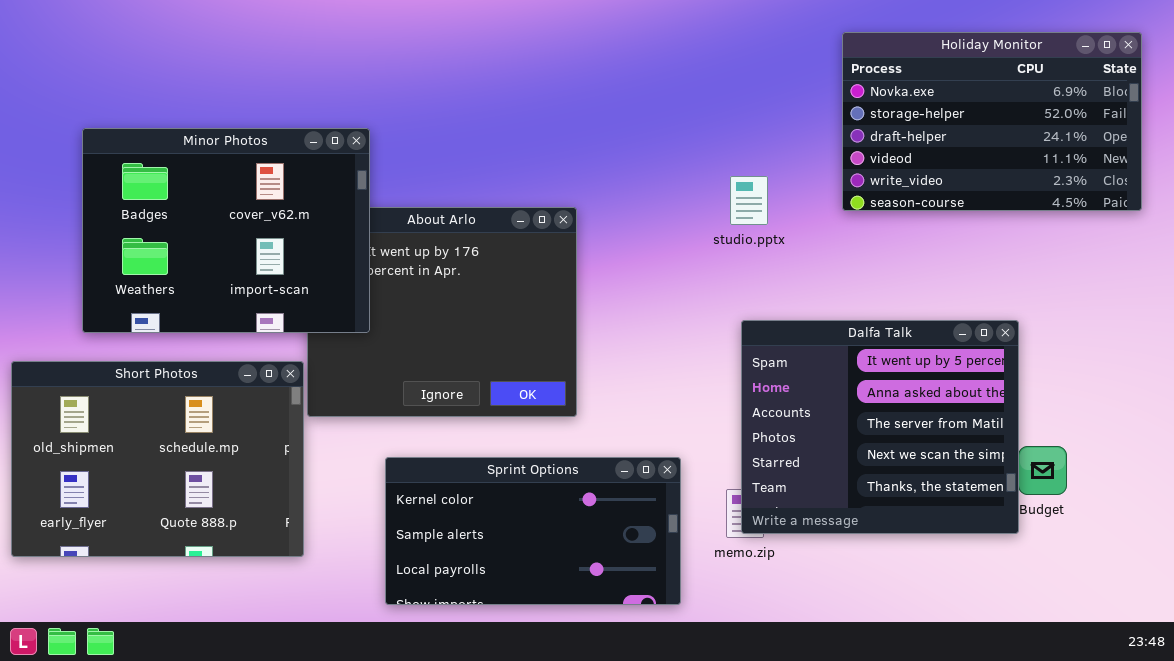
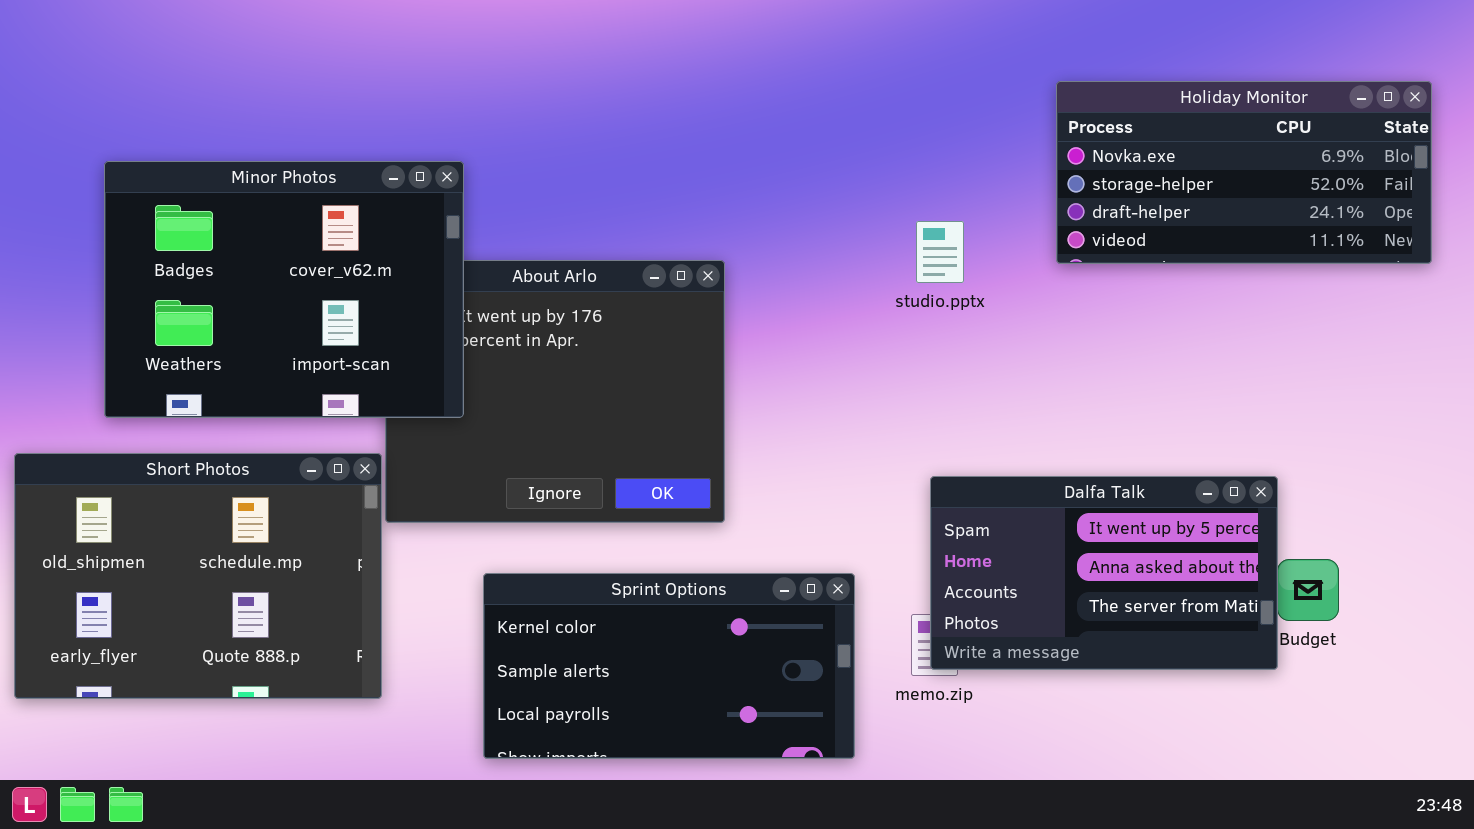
Holiday Monitor: [842,32,1142,211] -> [1056,81,1432,264], resized
Dalfa Talk: [741,320,1019,534] -> [930,476,1278,670], resized

